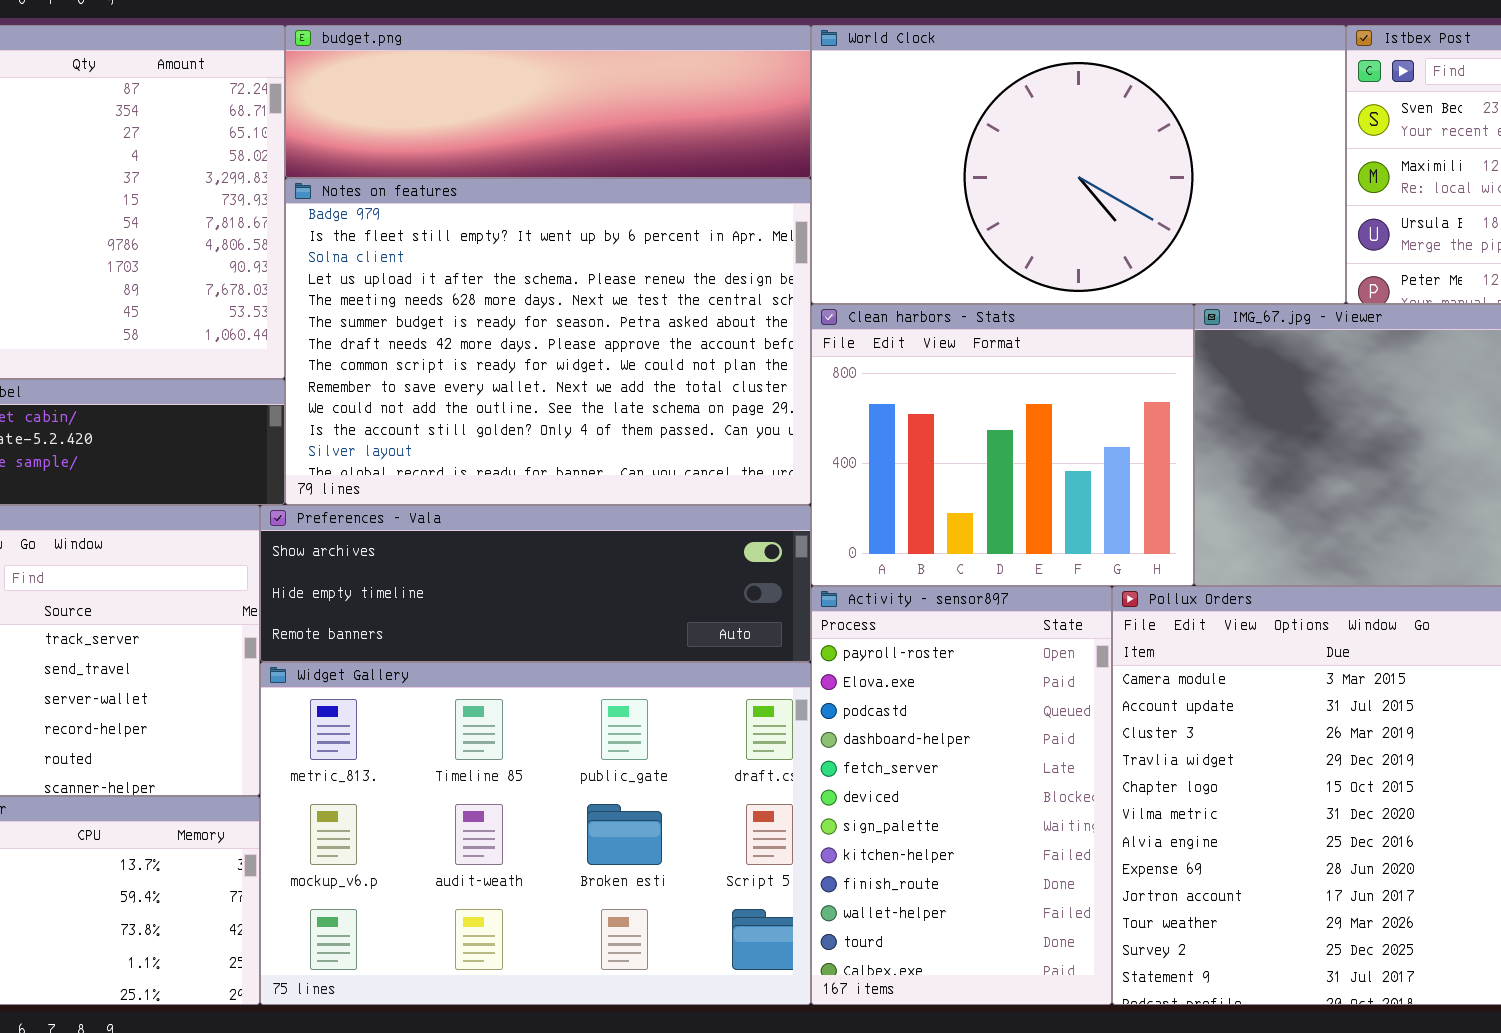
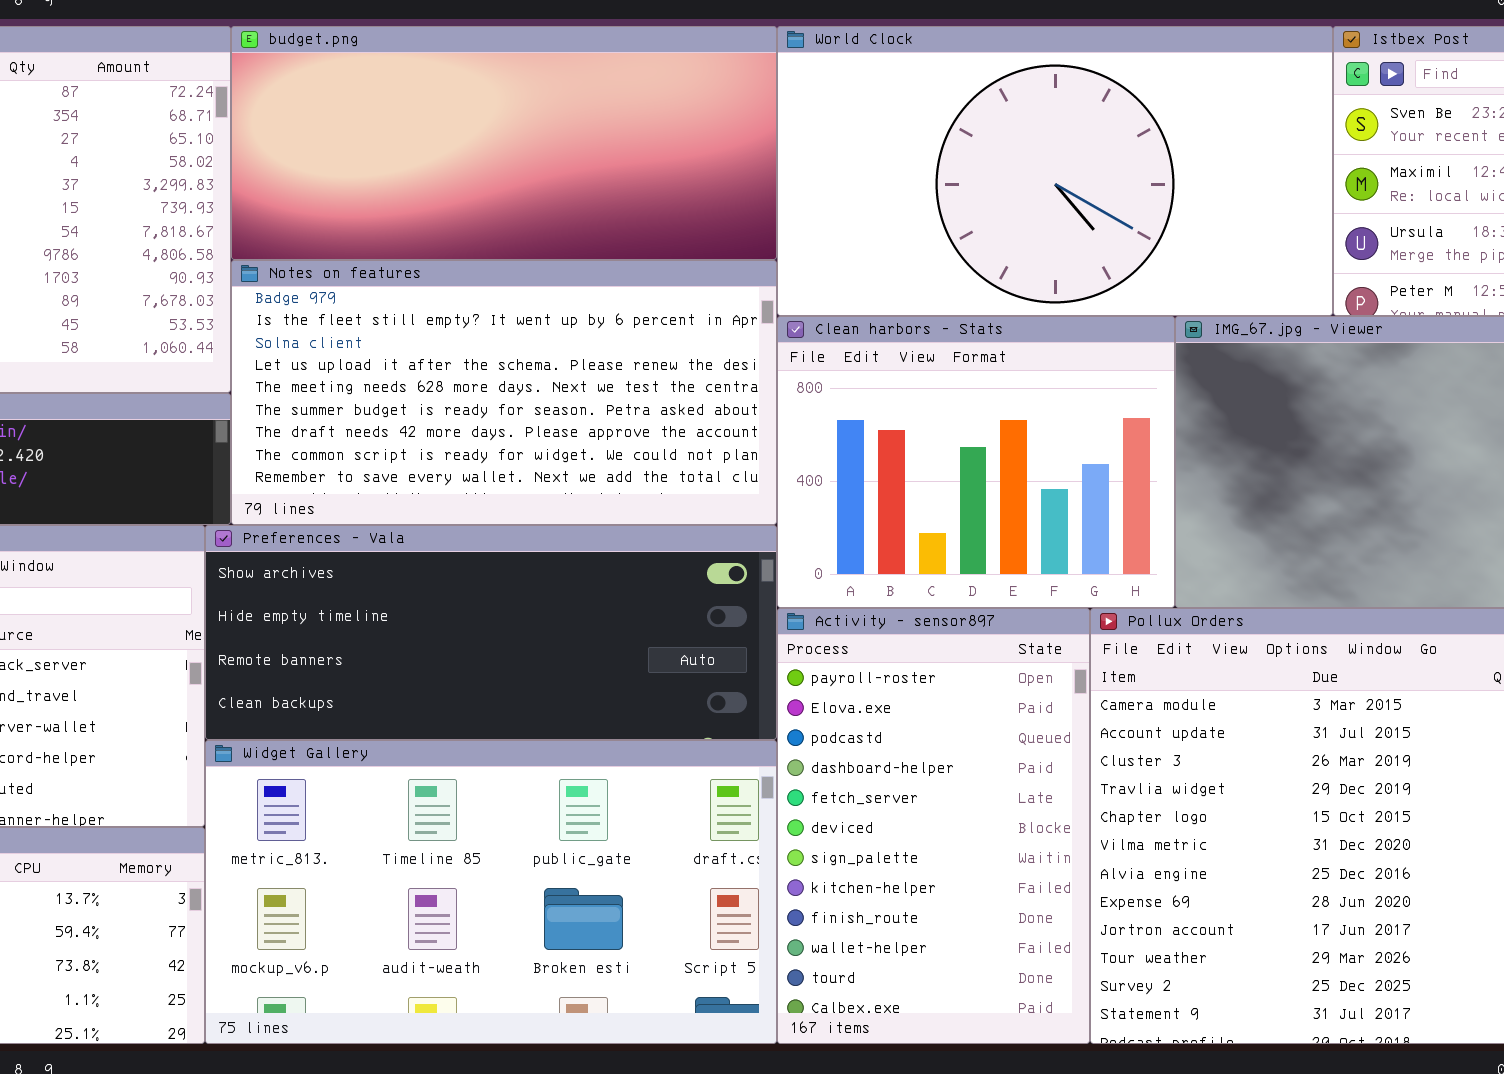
budget.png: [285,25,811,178] -> [231,26,777,260], resized
Notes on features: [285,178,811,505] -> [231,260,777,525], resized
Preferences - Vala: [260,505,811,662] -> [205,525,777,740], resized
Widget Gallery: [260,662,811,1005] -> [205,740,777,1044], resized

